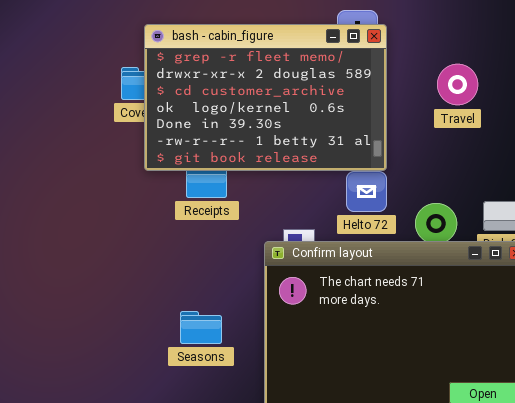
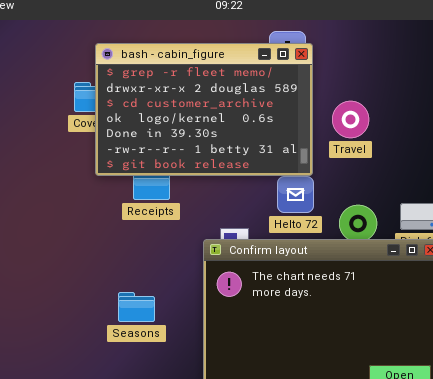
Travel: [437,64,478,105] -> [332,101,369,138], moved
Seasons: [180,311,222,344] -> [118,292,155,322], moved

